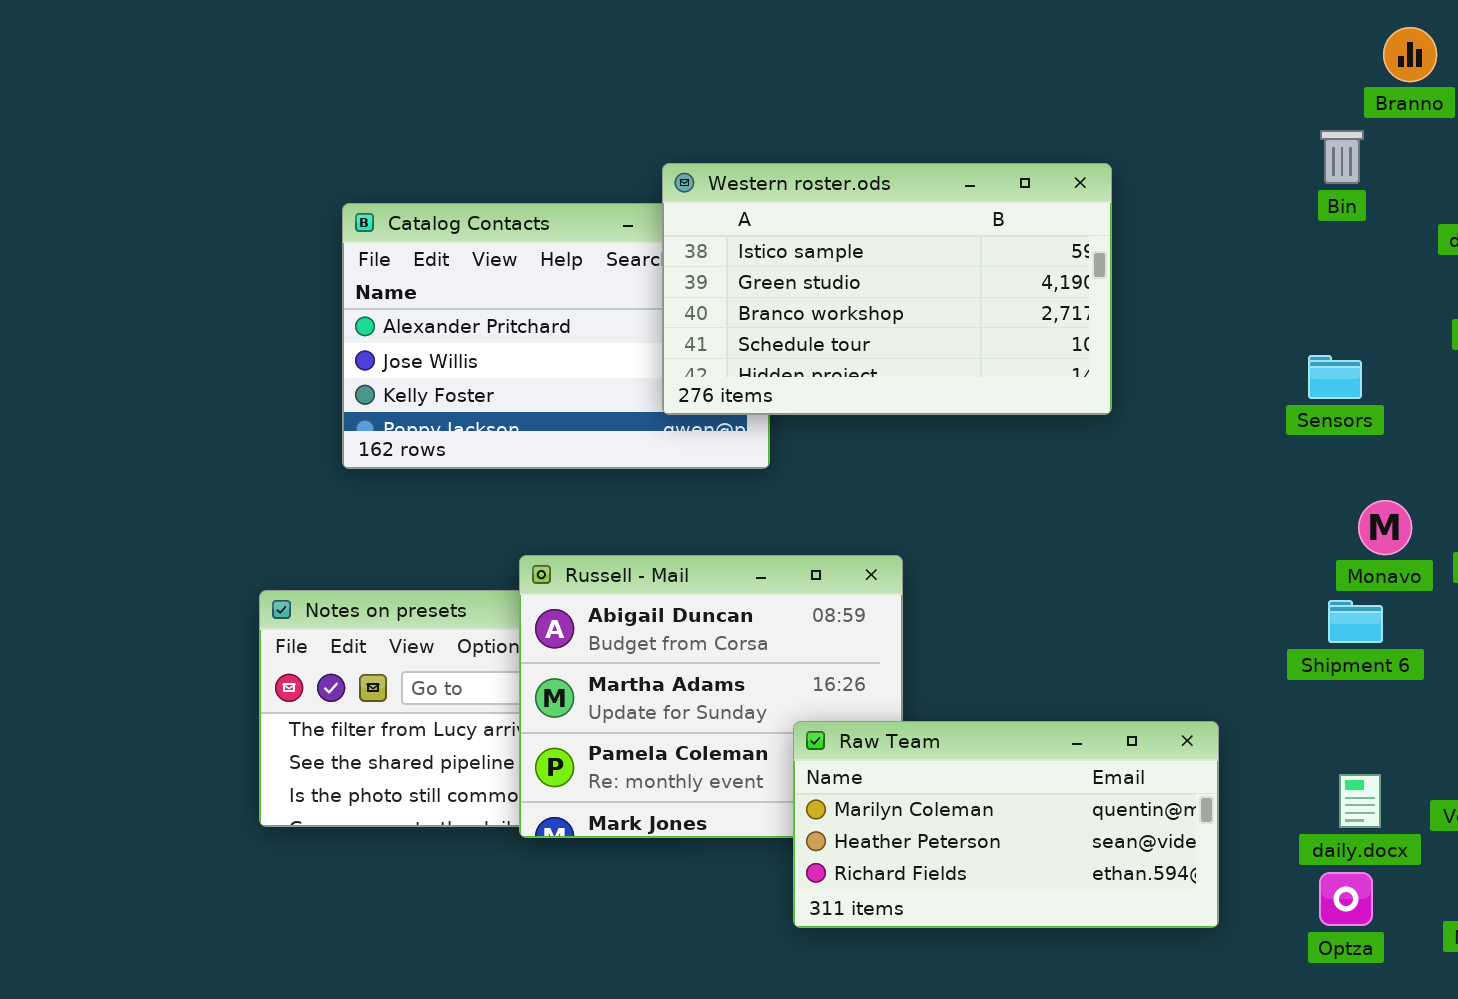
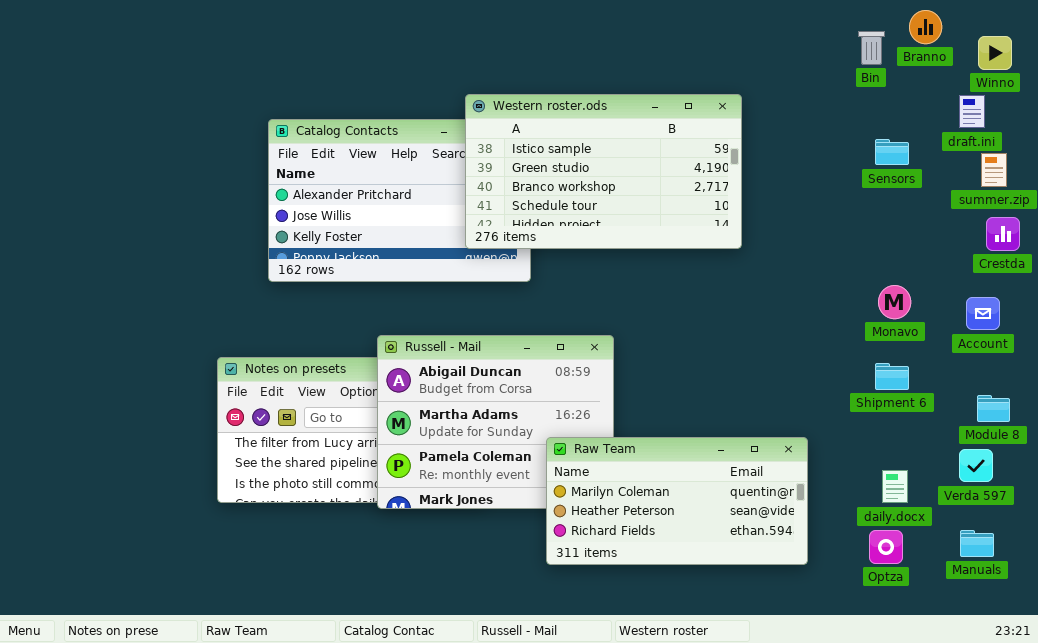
Bin: [1320,130,1364,184] -> [858,31,885,65], moved
Sensors: [1308,355,1362,399] -> [875,139,909,165], moved
Monavo: [1358,500,1412,555] -> [878,285,911,319], moved

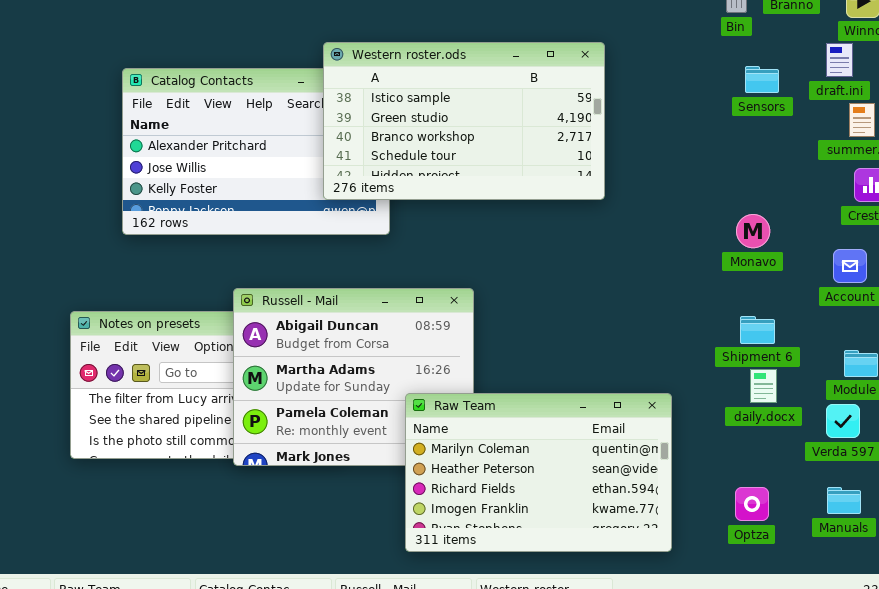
Sensors: [875,139,909,165] -> [745,66,779,93], moved
Monavo: [878,285,911,319] -> [736,214,770,248], moved
Raw Team: [546,437,808,565] -> [405,393,672,552], resized
daily.docx: [882,470,908,503] -> [750,369,777,403], moved

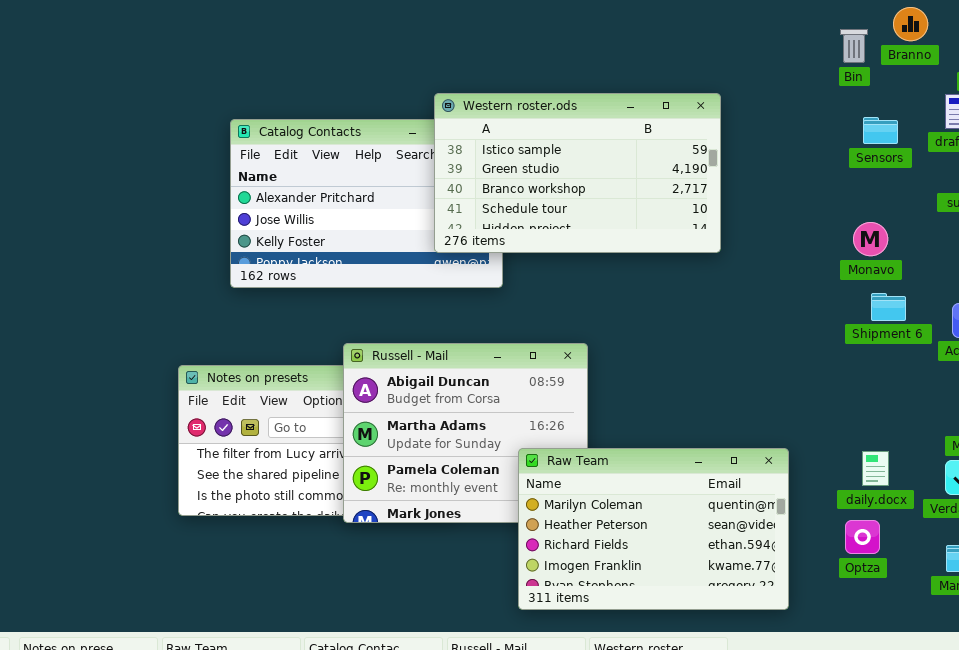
Monavo: [736,214,770,248] -> [853,222,888,256], moved
Shipment 6: [740,316,775,344] -> [871,293,906,321], moved
daily.docx: [750,369,777,403] -> [862,451,889,486], moved
Optza: [735,487,769,521] -> [845,520,880,554], moved

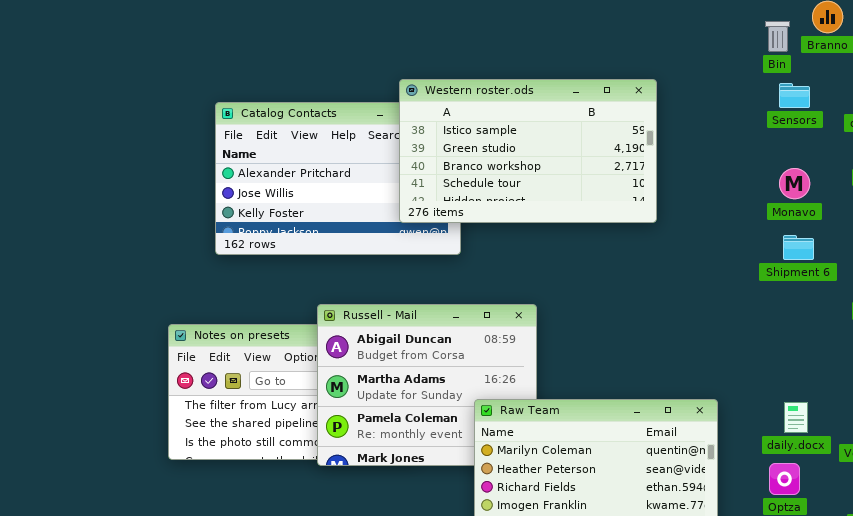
Sensors: [863,117,898,144] -> [779,83,810,108], moved
Monavo: [853,222,888,256] -> [779,168,810,199], moved
Shipment 6: [871,293,906,321] -> [783,235,814,260], moved

